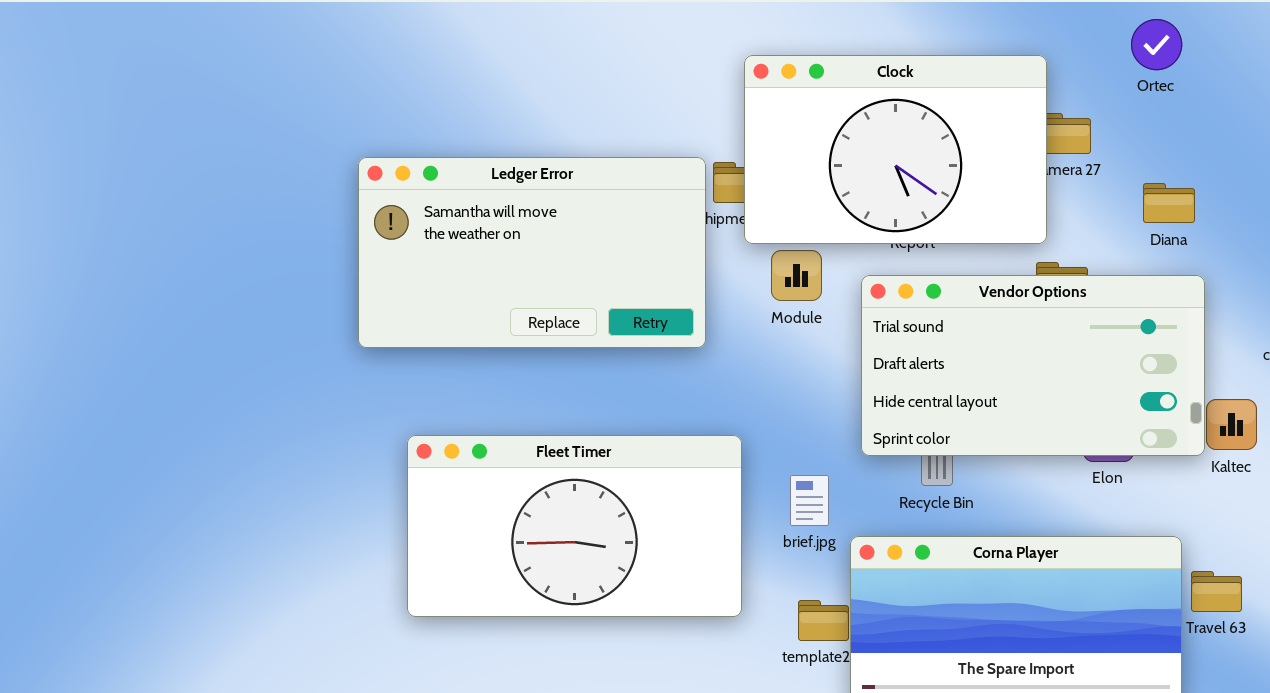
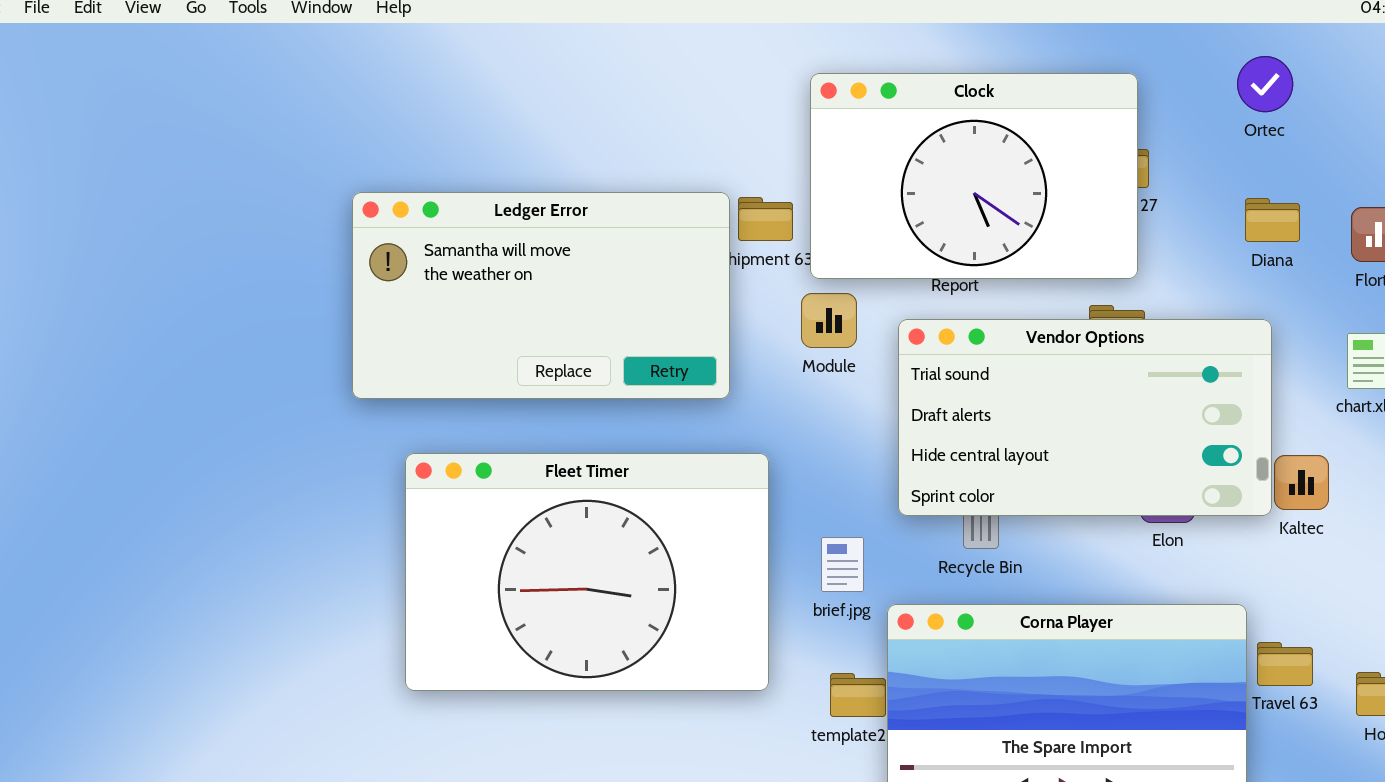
Ortec: [1131,19,1182,70] -> [1237,56,1293,112], moved
Clock: [744,55,1047,244] -> [810,73,1138,279], moved
Diana: [1143,183,1195,223] -> [1245,198,1300,242], moved
Fleet Timer: [407,435,742,617] -> [405,453,769,691], resized

